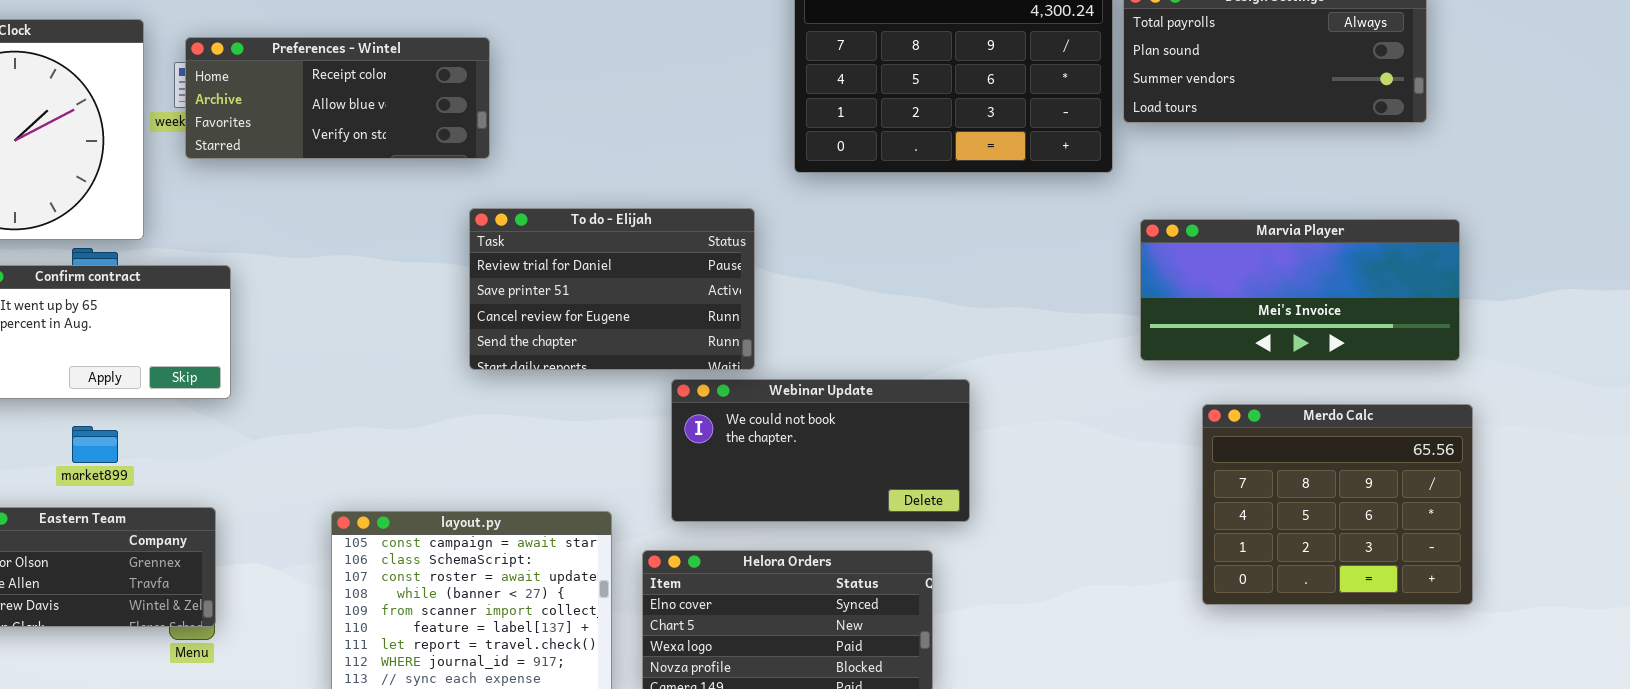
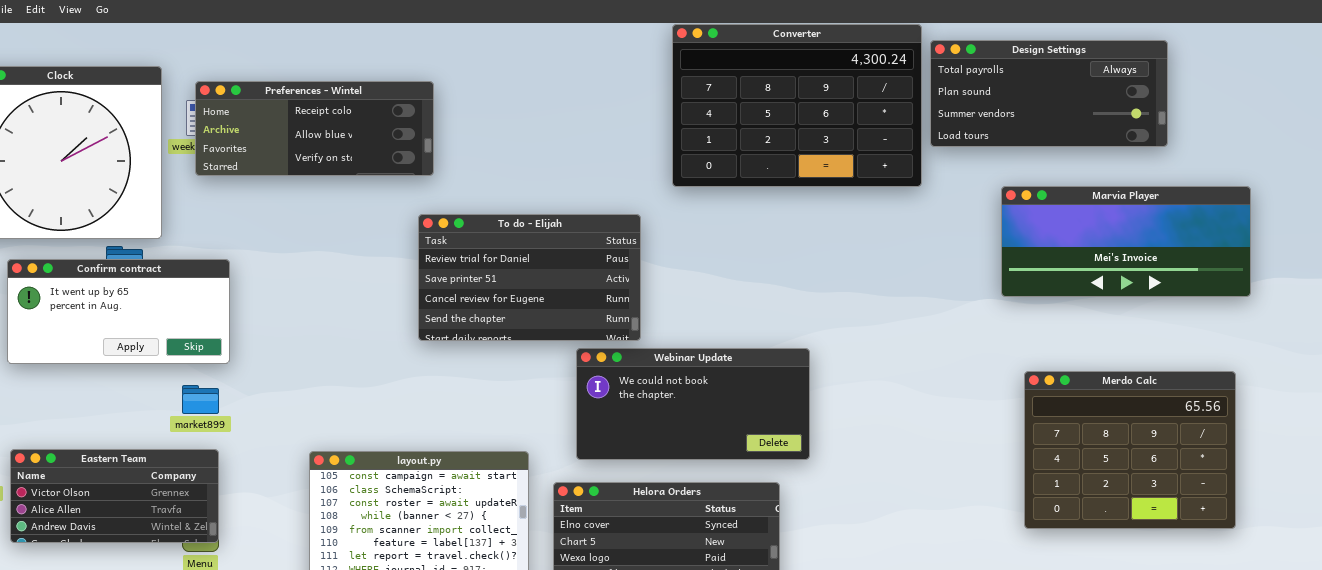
Marvia Player: [1140,219,1460,361] -> [1001,186,1251,297], moved
Merdo Calc: [1202,404,1473,605] -> [1024,371,1236,529], moved
market899: [72,426,118,463] -> [182,385,219,414], moved

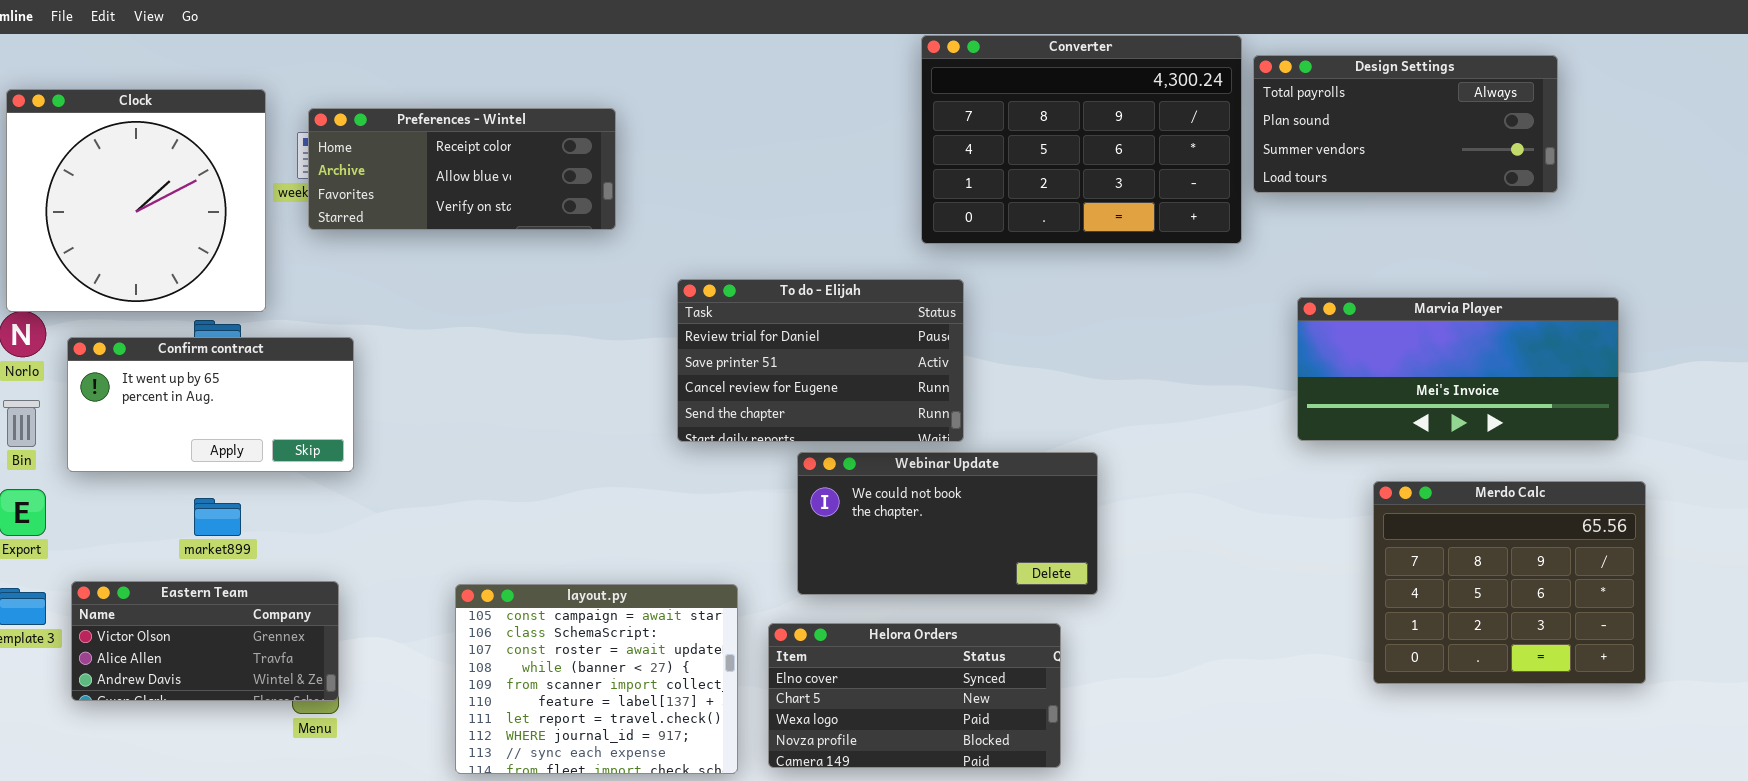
Marvia Player: [1001,186,1251,297] -> [1297,297,1619,441], moved
To do - Elijah: [418,214,641,341] -> [677,279,964,442], moved
market899: [182,385,219,414] -> [194,498,241,536], moved

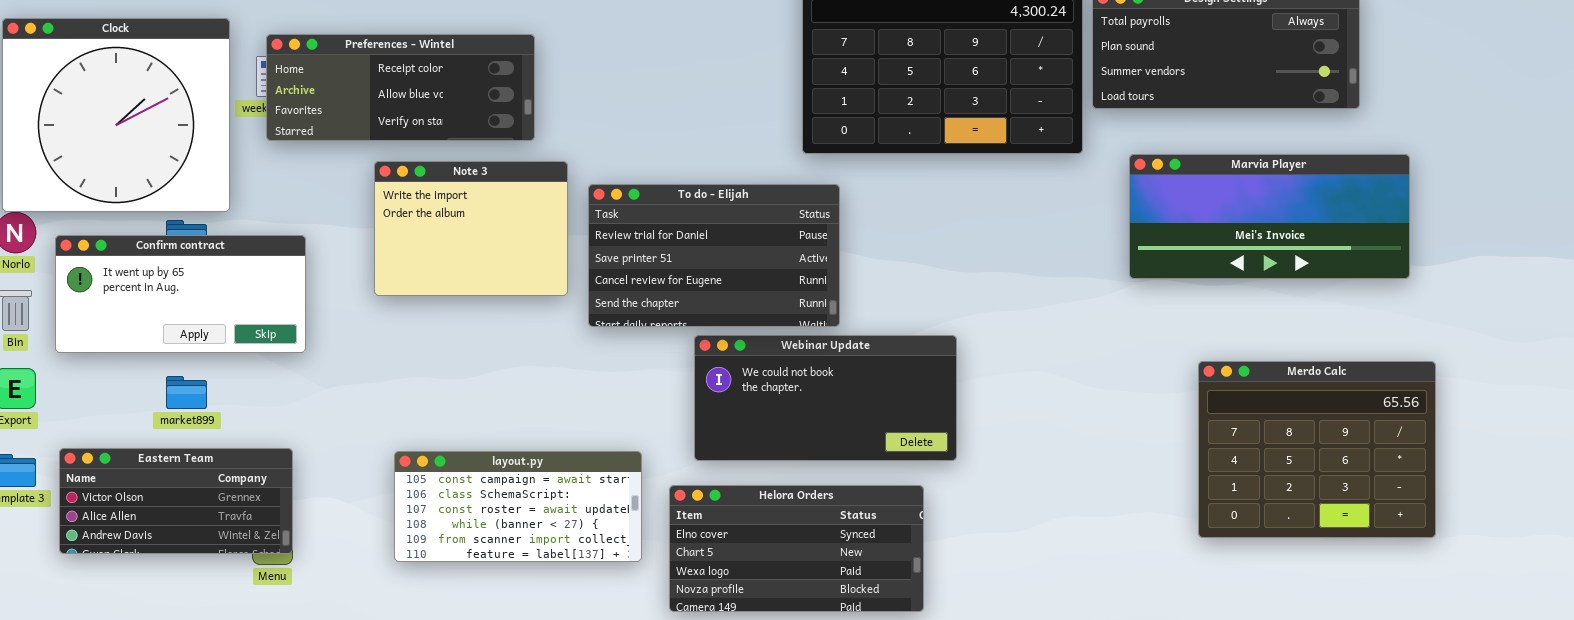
Note 3: none -> [374,161,568,296], opened
Marvia Player: [1297,297,1619,441] -> [1129,154,1410,279], moved
layout.py: [455,584,738,774] -> [394,451,642,562], resized

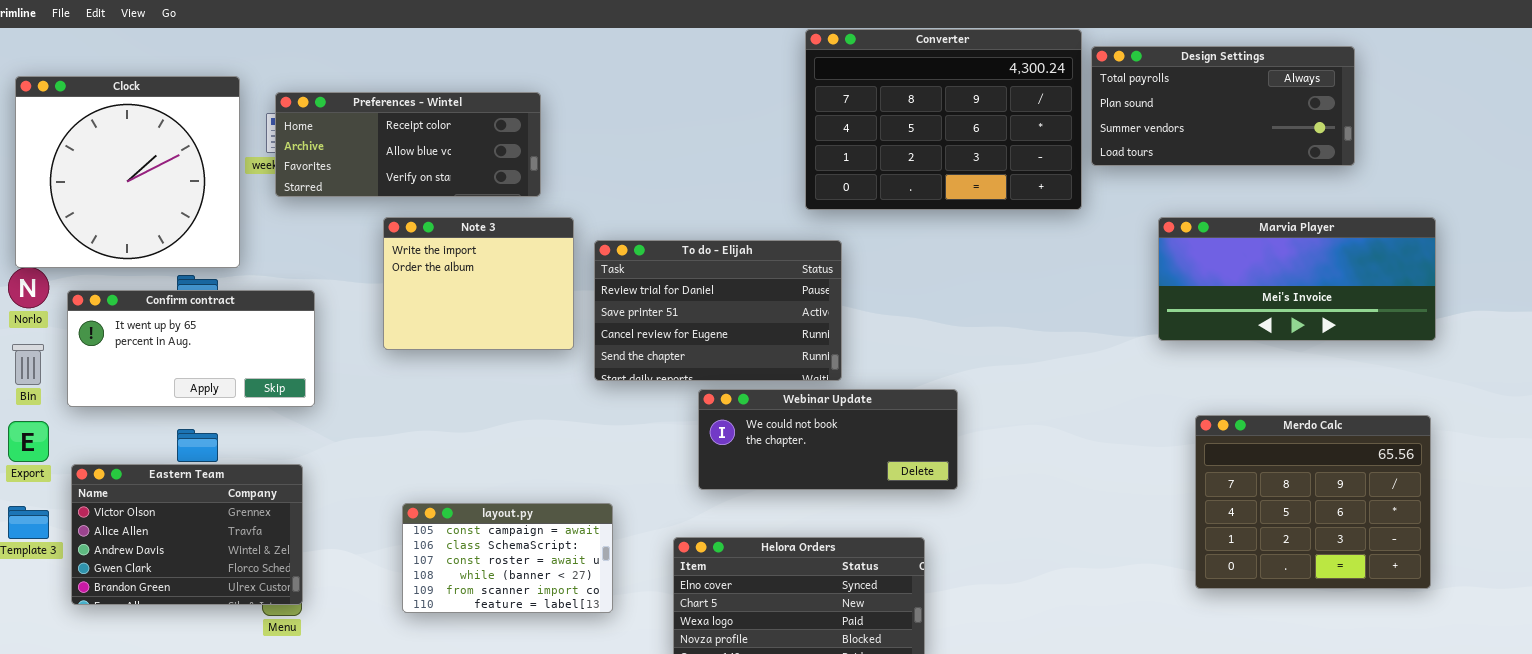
Marvia Player: [1129,154,1410,279] -> [1158,217,1436,341], moved
Webinar Update: [694,335,957,461] -> [698,389,958,490], resized
Eastern Team: [59,448,293,554] -> [71,464,303,605], resized
layout.py: [394,451,642,562] -> [402,503,613,613], resized

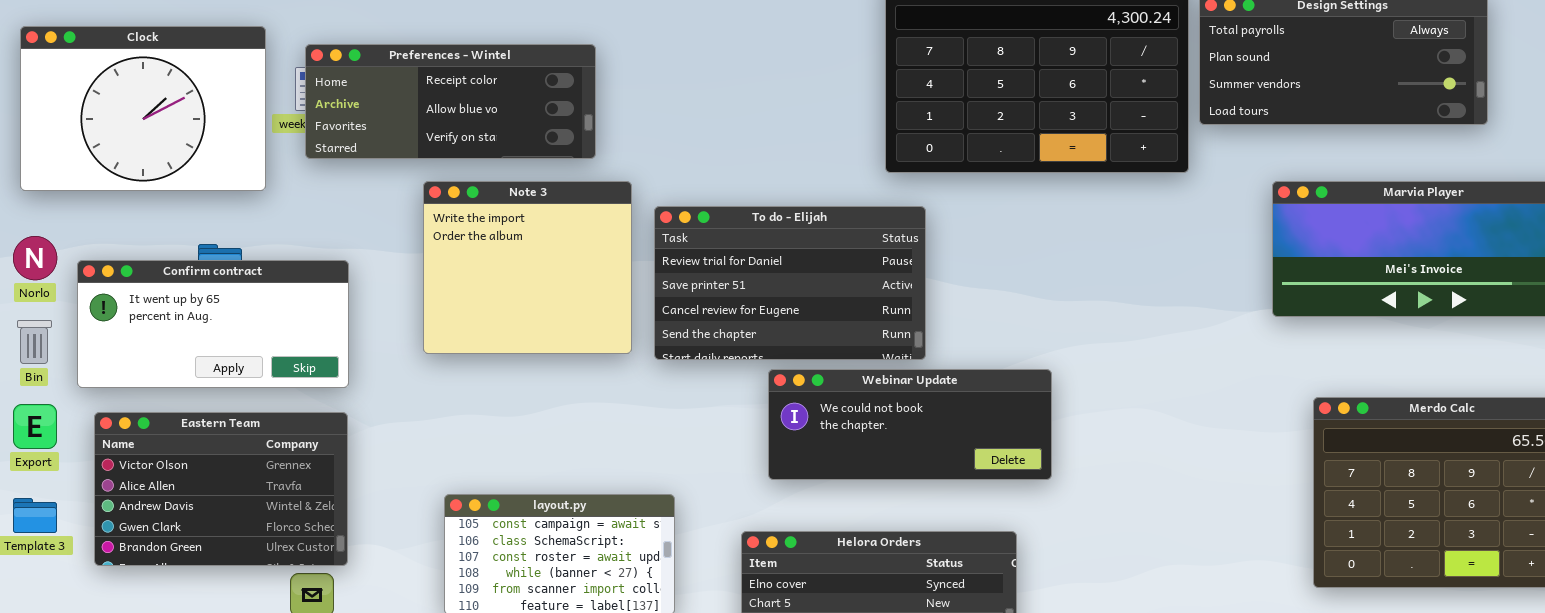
Clock: [15,76,240,268] -> [20,26,266,191], resized
Note 3: [383,217,574,350] -> [423,181,632,354], resized
Eastern Team: [71,464,303,605] -> [94,412,348,566], moved

